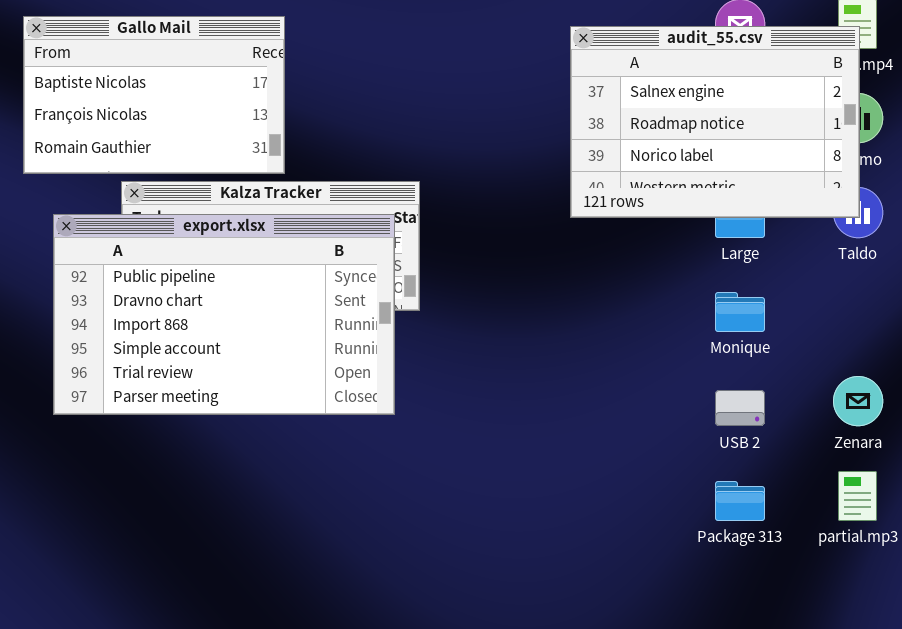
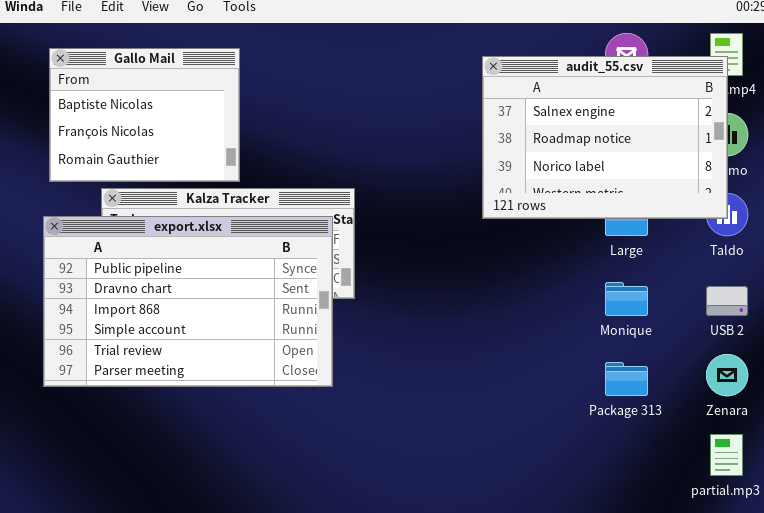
Gallo Mail: [23,16,285,174] -> [49,48,240,182], resized
USB 2: [715,390,765,426] -> [706,286,748,316], moved
Package 313: [715,481,765,521] -> [605,362,648,396], moved

